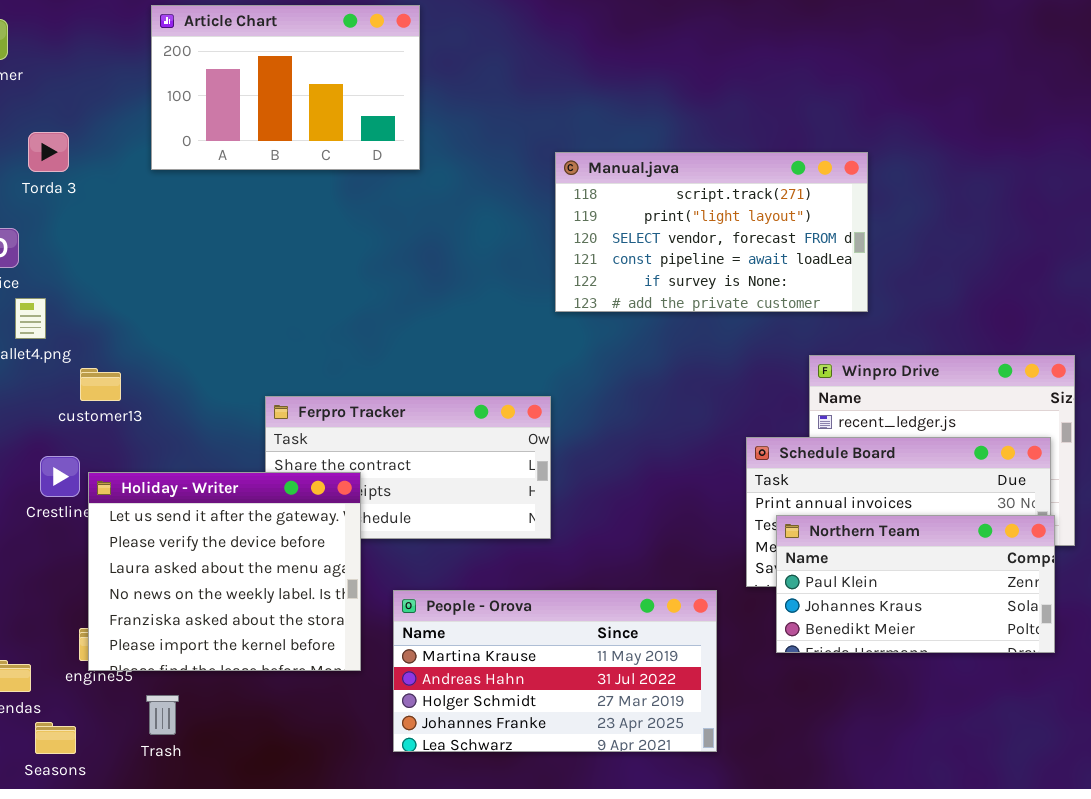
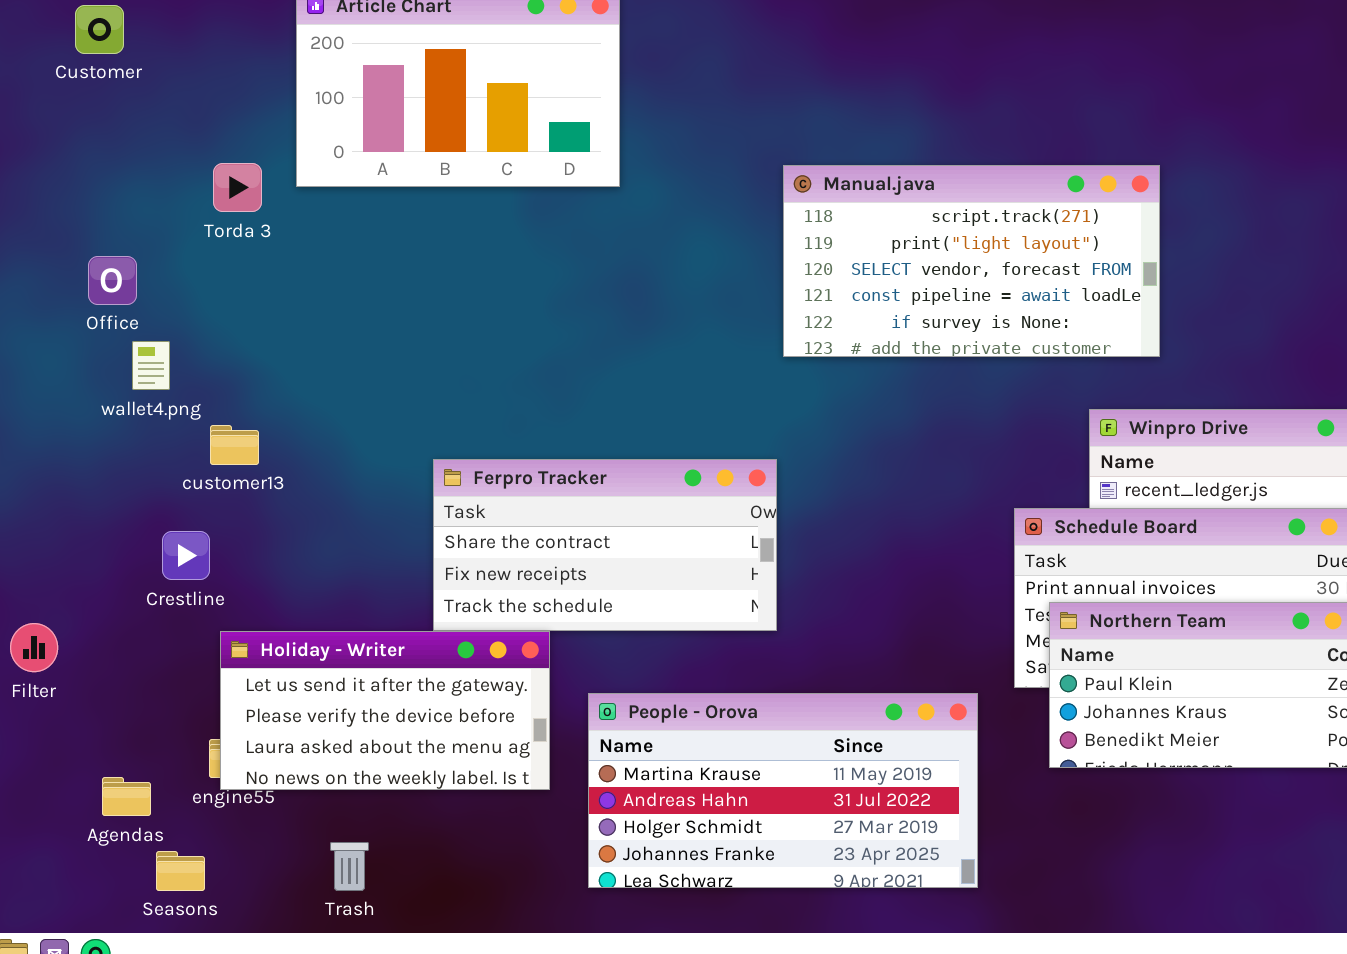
Torda 3: [28,132,69,172] -> [213,163,262,212], moved
Holiday - Writer: [88,472,361,671] -> [220,631,550,790], resized
Trash: [146,695,179,735] -> [330,842,369,891], moved

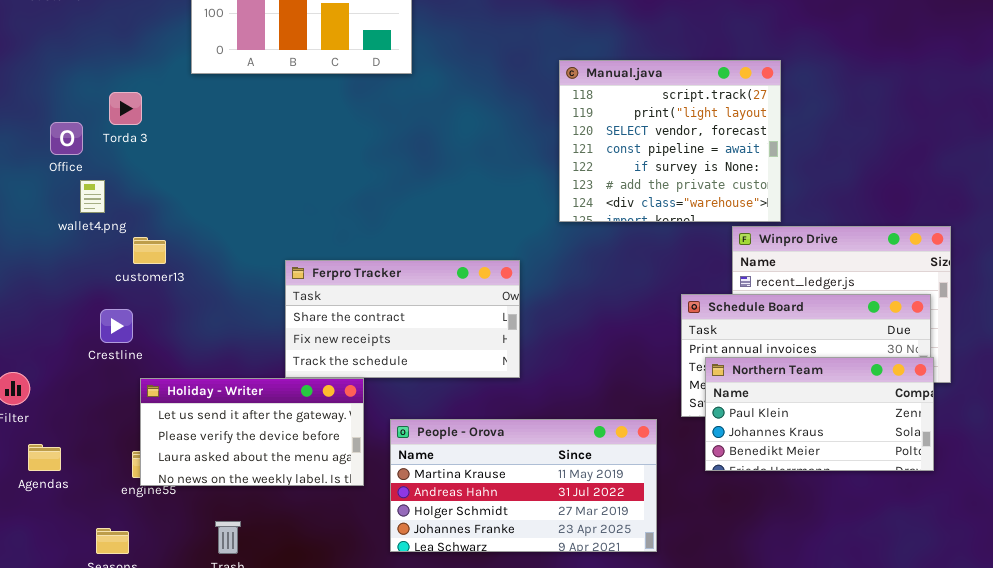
Torda 3: [213,163,262,212] -> [109,92,142,125], moved
Manual.java: [783,165,1160,357] -> [559,60,781,222], resized
Agendas: [102,777,151,816] -> [28,444,61,471], moved

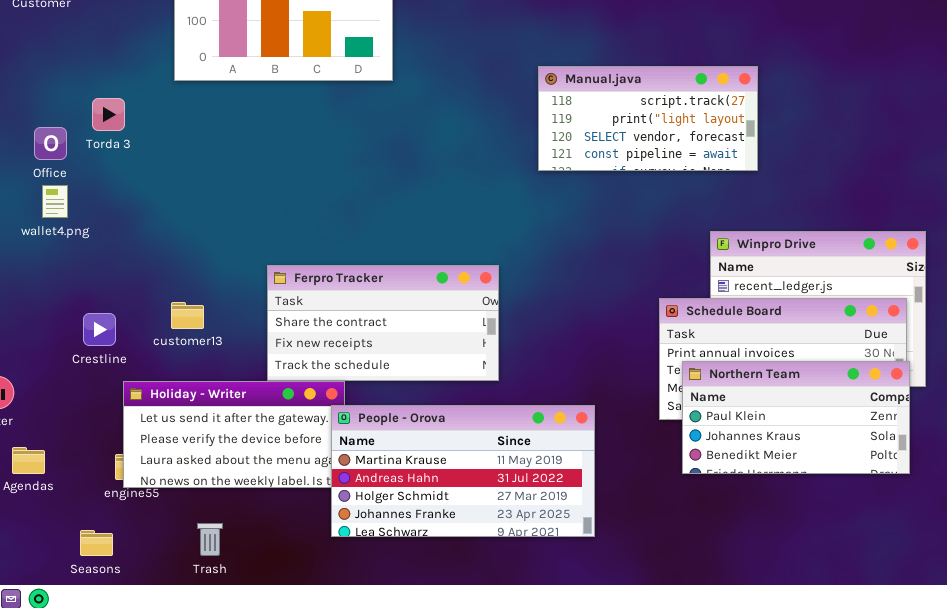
Manual.java: [559,60,781,222] -> [538,66,758,171], resized
wallet4.png: [80,180,105,213] -> [42,185,68,218], moved
customer13: [133,237,166,264] -> [171,302,204,329], moved
People - Orova: [390,419,657,552] -> [331,405,595,537], moved

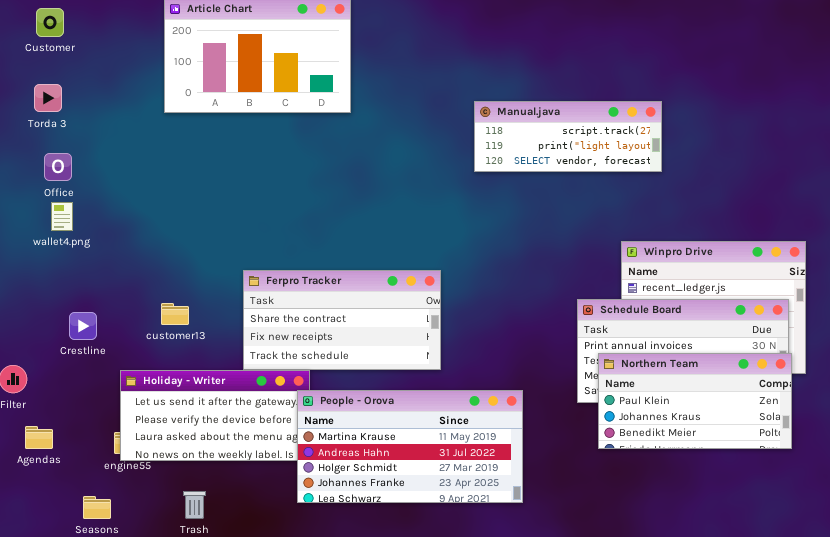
Manual.java: [538,66,758,171] -> [474,101,662,172], resized
Torda 3: [92,98,125,131] -> [34,84,62,112], moved
Crestline: [83,313,116,346] -> [69,312,97,340], moved

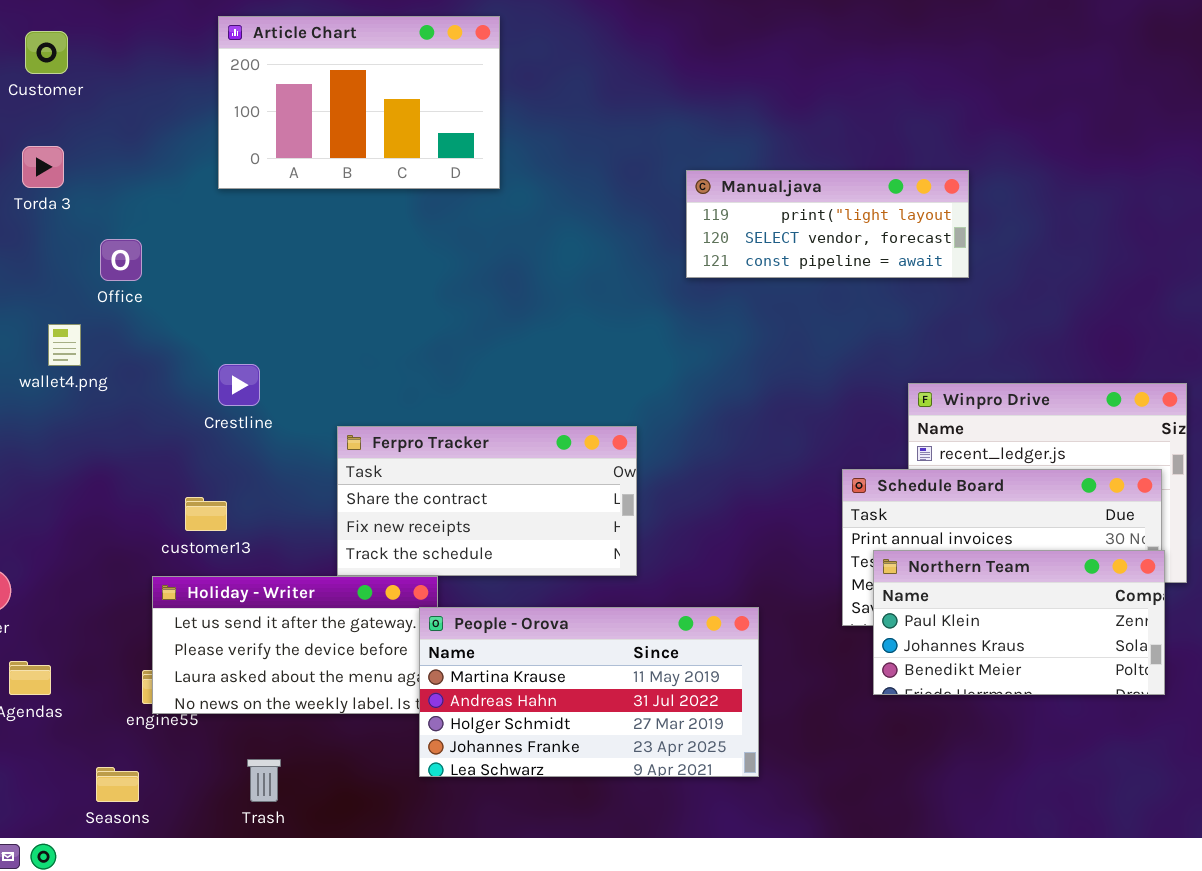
Manual.java: [474,101,662,172] -> [686,170,969,278], scrolled down 1 row
Office: [44,153,72,181] -> [100,239,142,281], moved
customer13: [161,303,189,325] -> [185,497,227,531], moved
Crestline: [69,312,97,340] -> [218,364,260,406], moved

